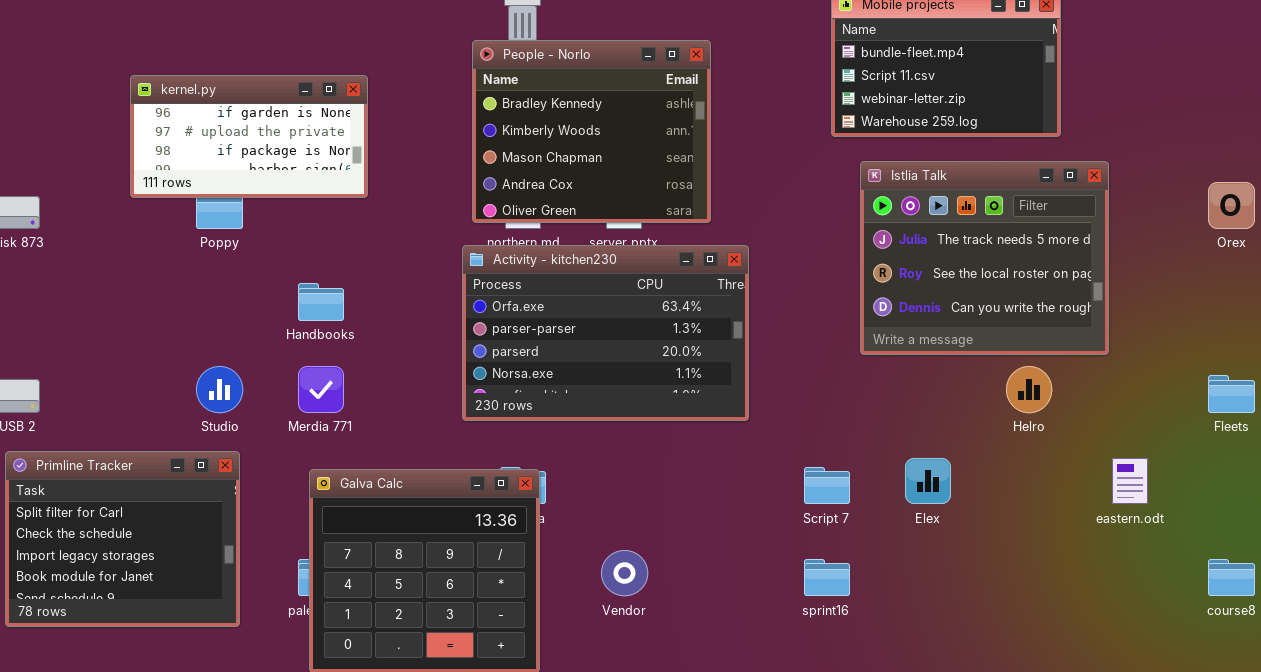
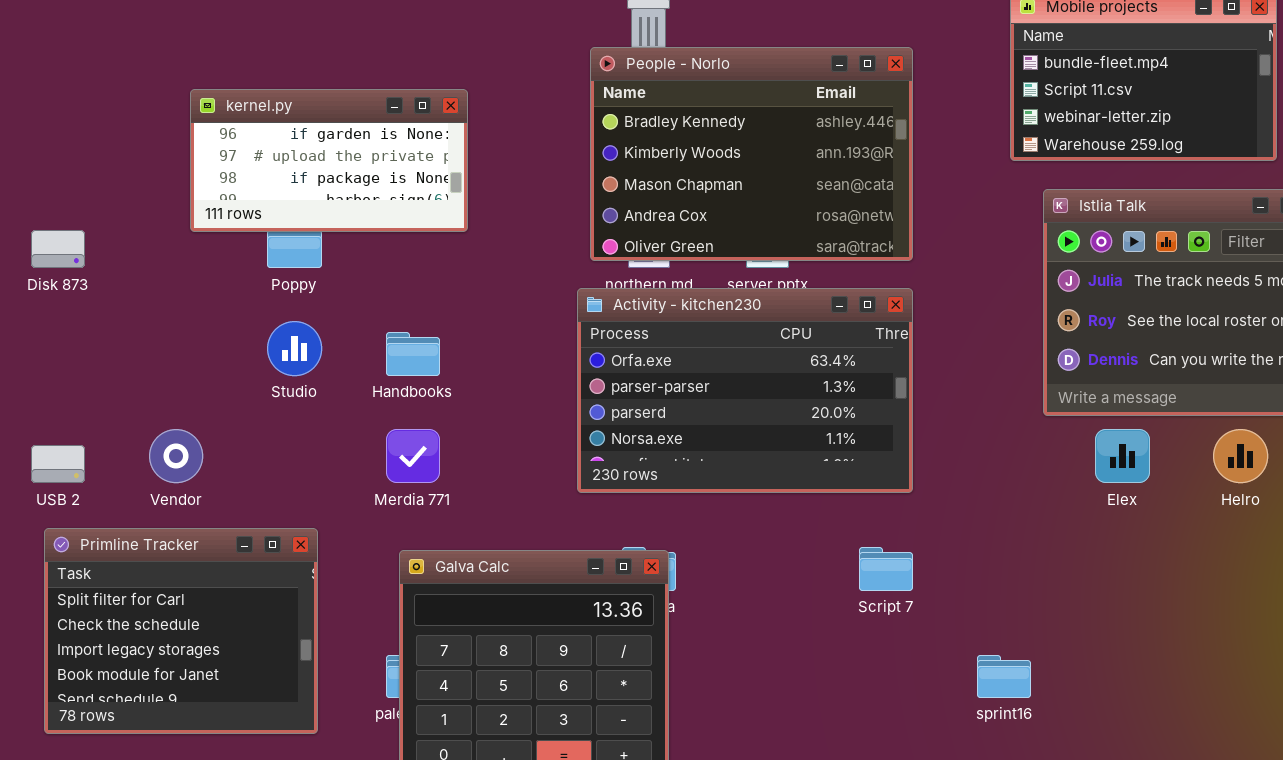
People - Norlo: [472,40,711,223] -> [590,47,913,261], resized
Studio: [196,366,243,413] -> [267,321,322,376], moved
Elex: [905,458,951,504] -> [1095,429,1150,483], moved
Script 7: [804,467,850,504] -> [859,547,913,591], moved
Vendor: [601,550,648,596] -> [149,429,203,483], moved

